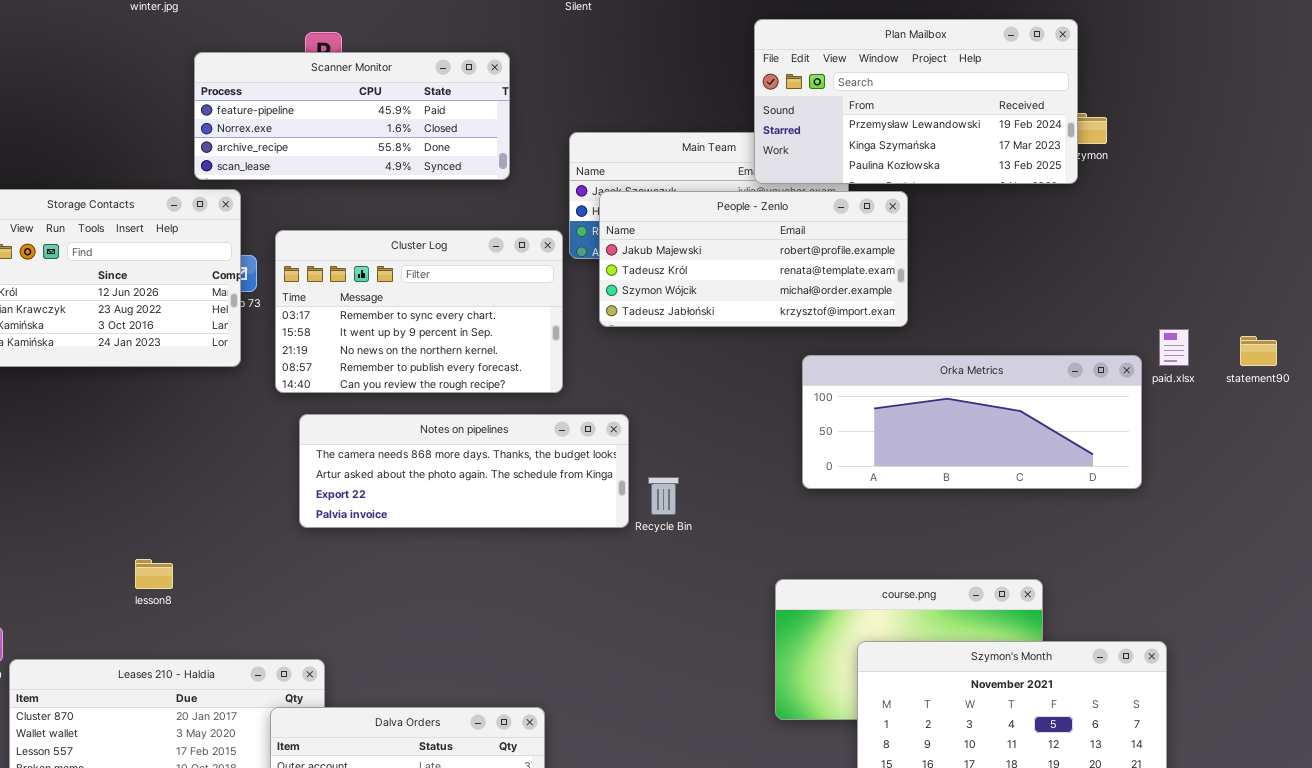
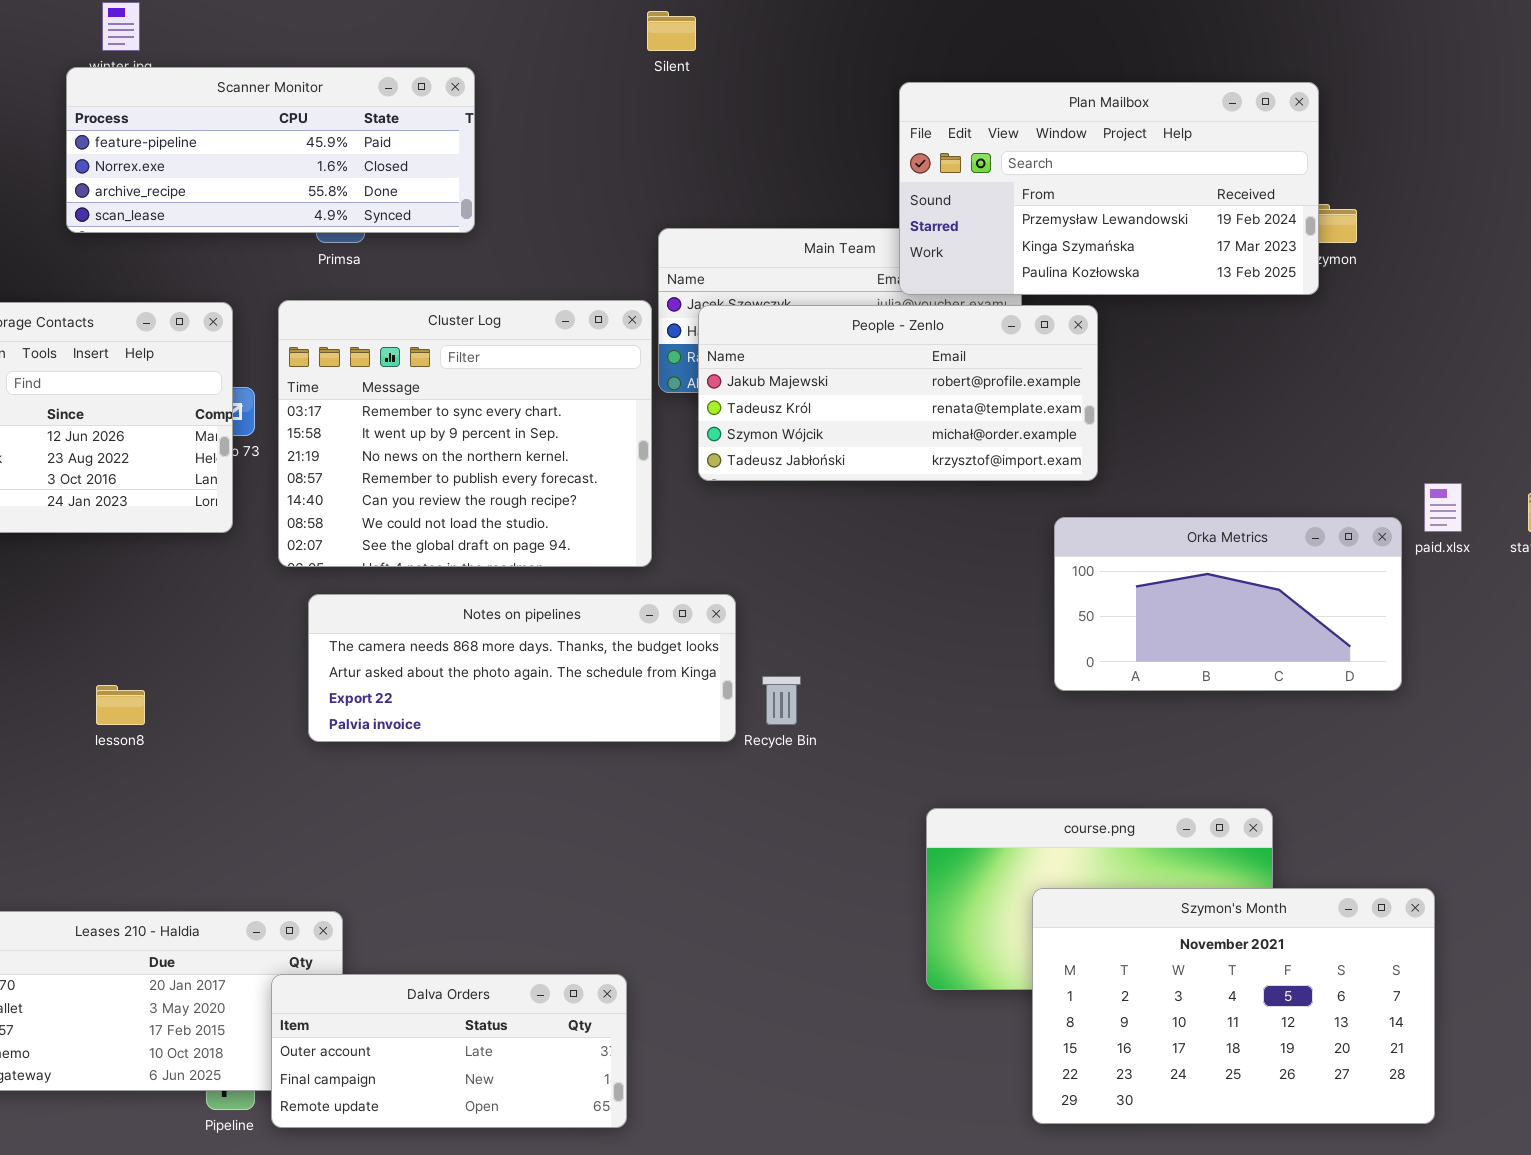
Scanner Monitor: [194,52,510,180] -> [66,67,475,233], moved
Cluster Log: [275,230,563,393] -> [278,300,652,567], resized
Orka Metrics: [802,355,1142,489] -> [1054,517,1402,691], resized
lesson8: [135,559,173,589] -> [96,685,145,725], moved

